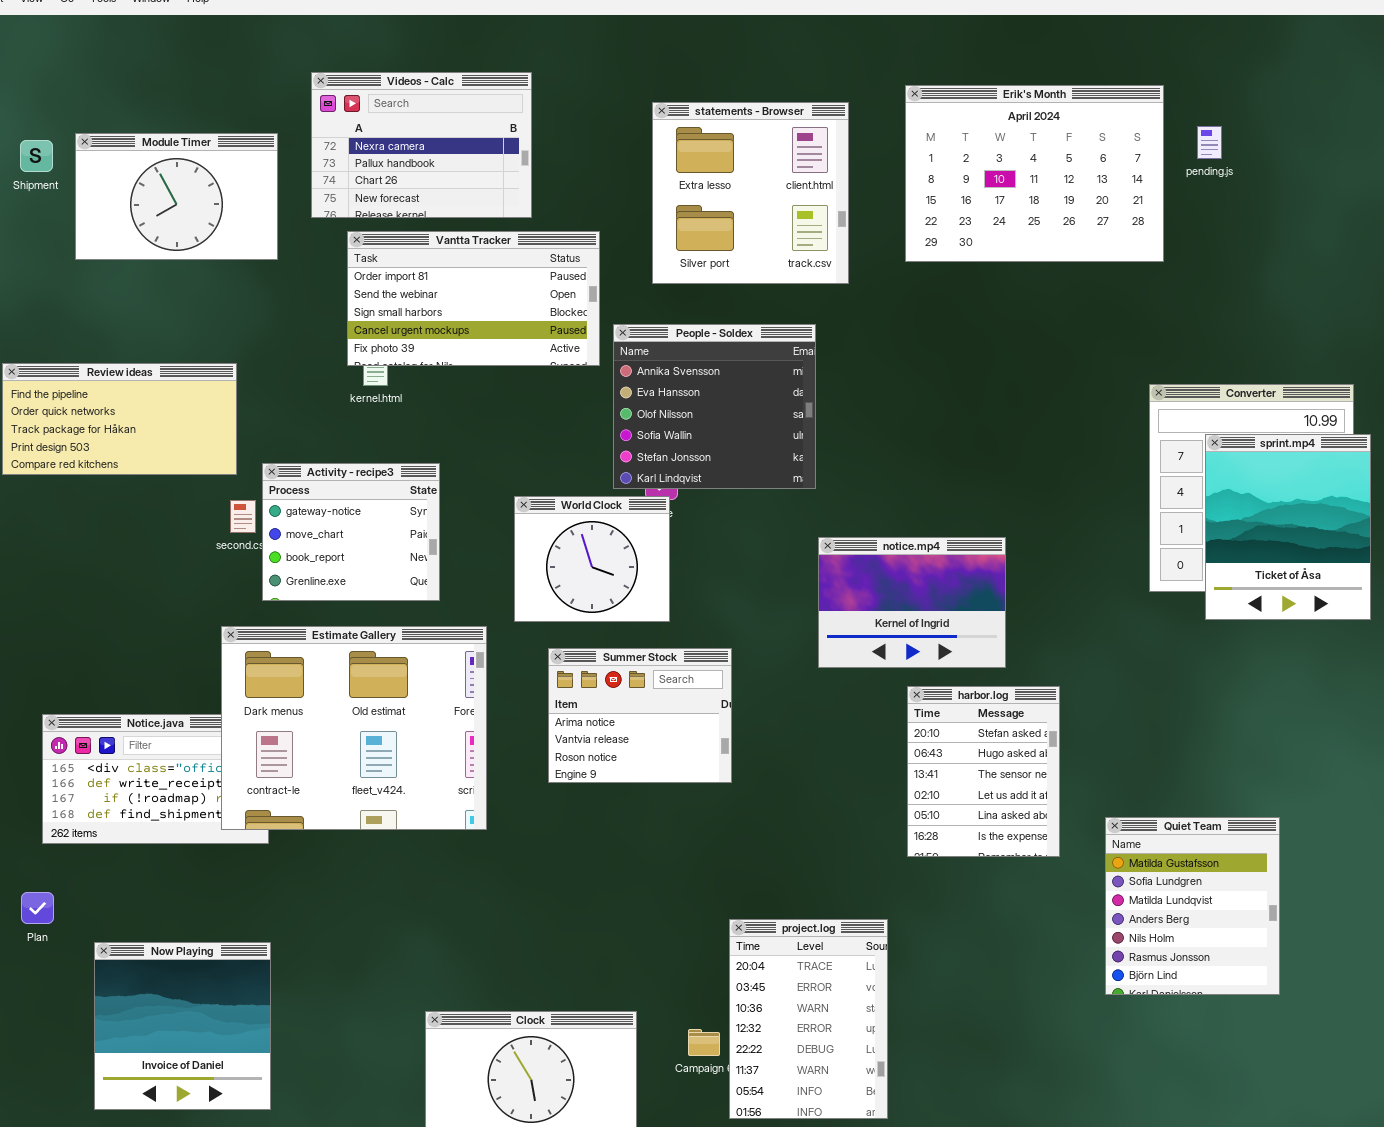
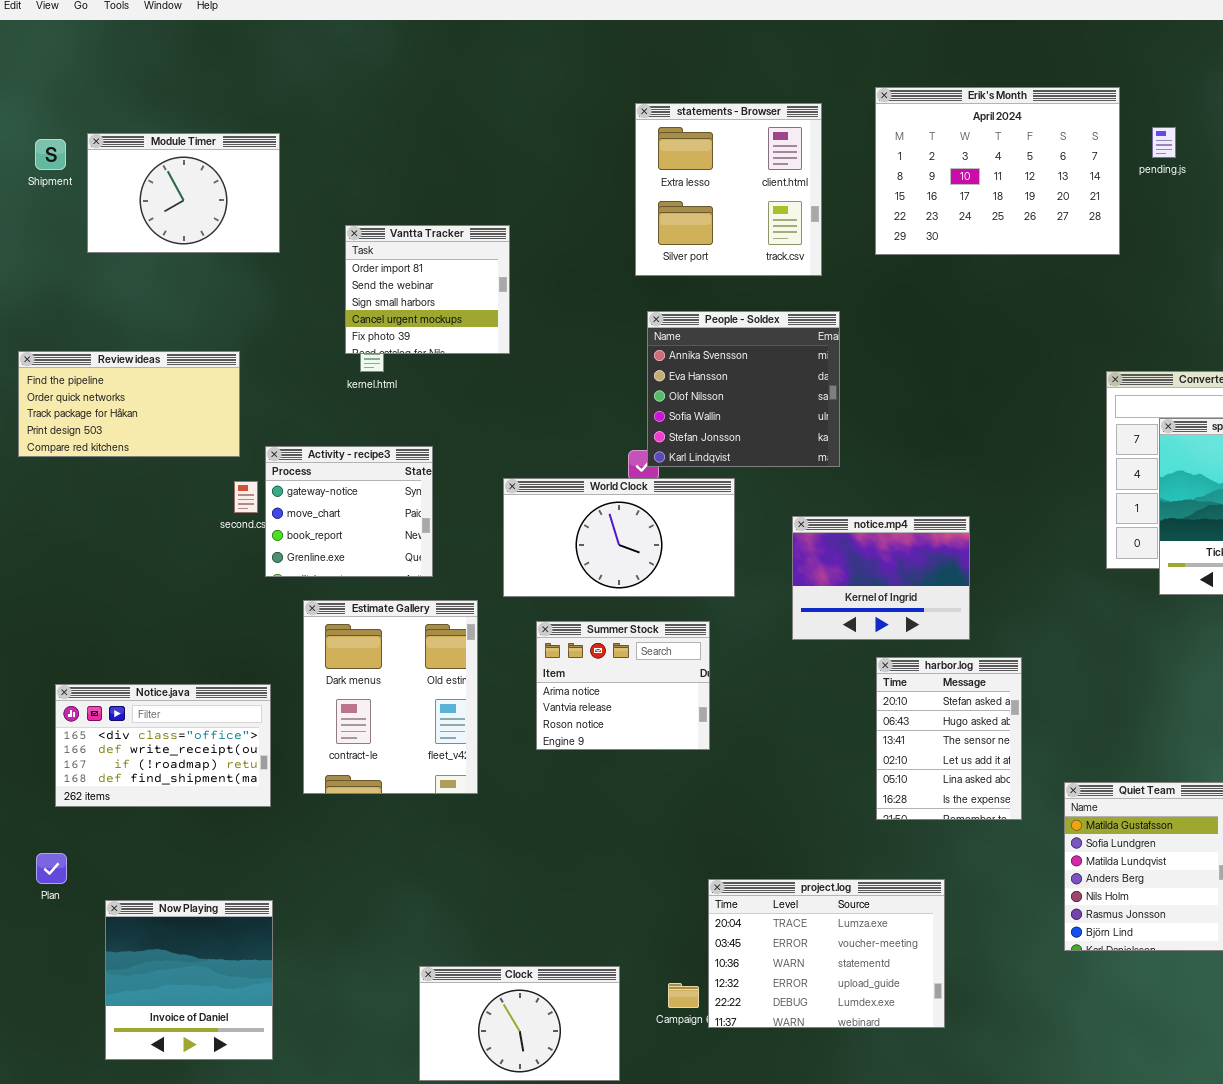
Videos - Calc: [311,72,532,218] -> none, closed
Vantta Tracker: [347,231,600,366] -> [345,225,510,354], resized
People - Soldex: [613,324,816,489] -> [647,311,840,467], moved
World Clock: [514,496,670,622] -> [503,478,735,597], resized
Estimate Gallery: [221,626,487,830] -> [303,600,478,794], resized
project.log: [729,919,888,1119] -> [708,879,945,1028], resized

